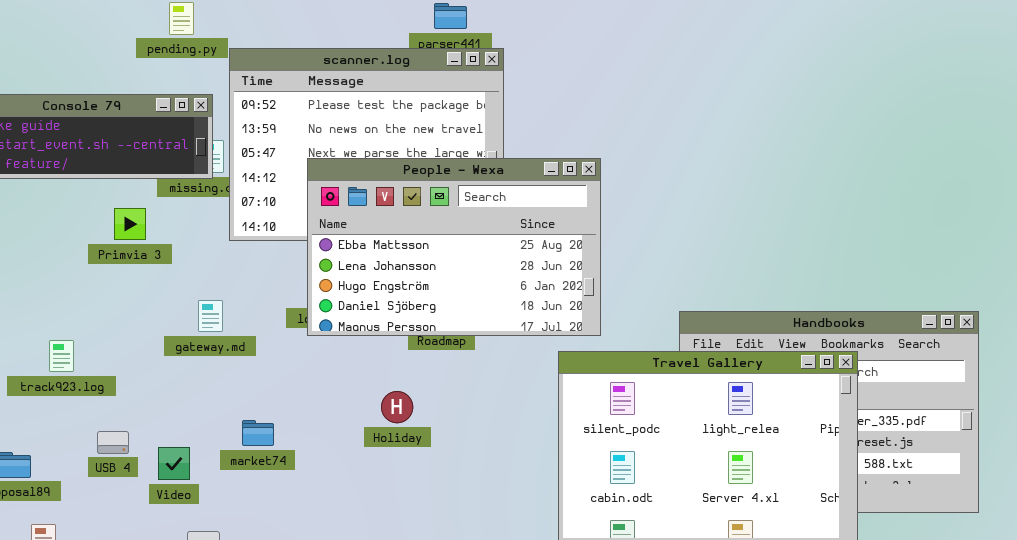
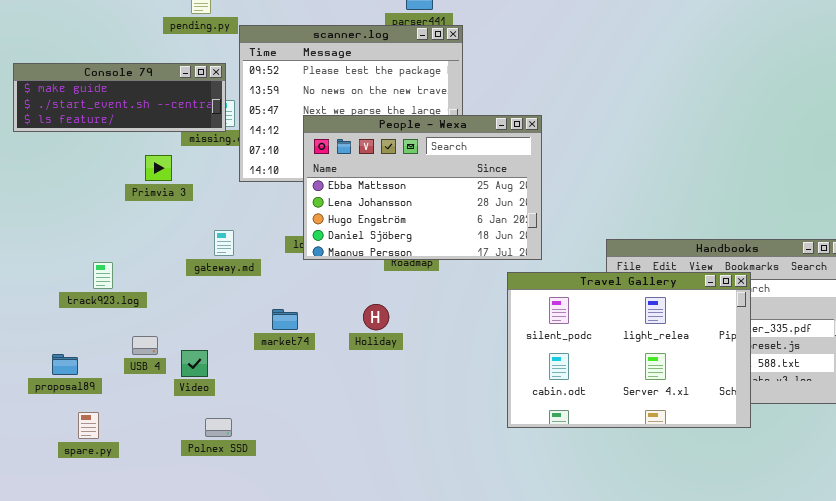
market74: [242,420,274,446] -> [272,309,298,330], moved

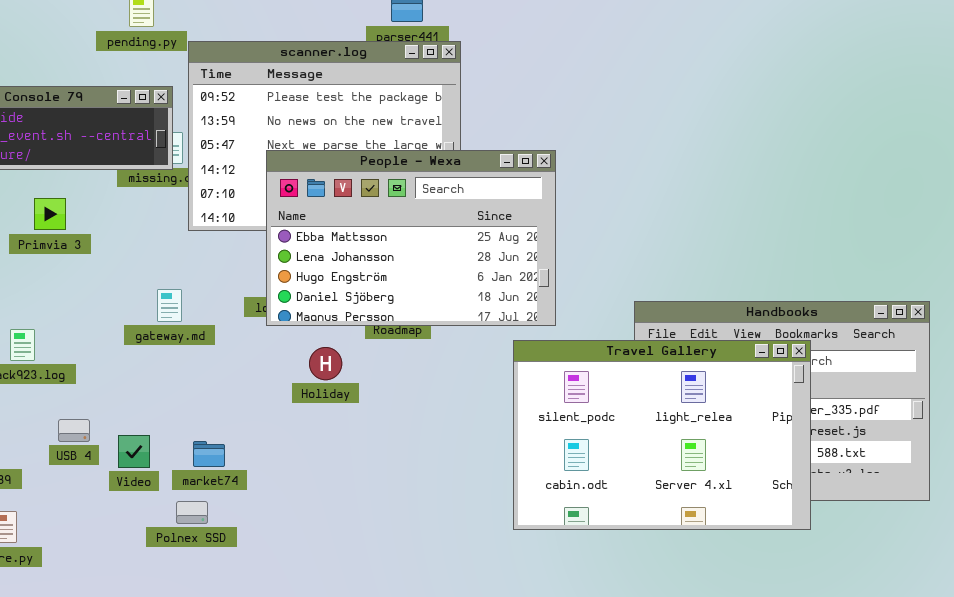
Primvia 3: [145,155,172,181] -> [34,198,66,230], moved
Holiday: [363,304,389,330] -> [309,347,342,380], moved
market74: [272,309,298,330] -> [193,441,225,467], moved
Polnex SSD: [205,418,232,437] -> [176,501,208,524], moved

